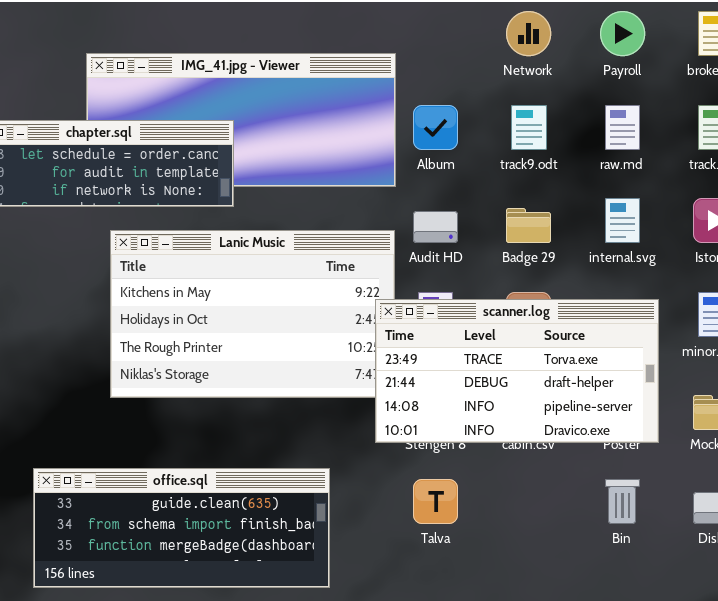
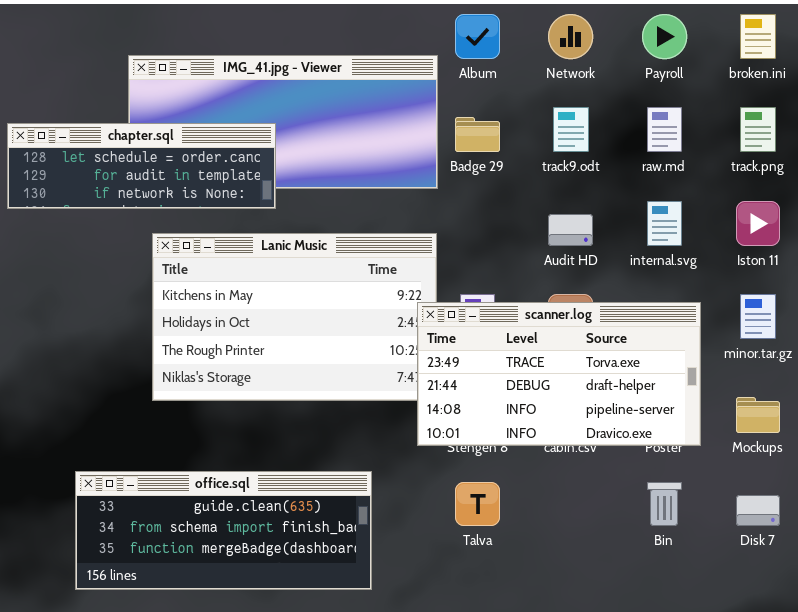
Album: [413,105,458,150] -> [455,14,500,59], moved
Badge 29: [506,208,551,243] -> [455,117,500,152], moved
Audit HD: [413,211,458,243] -> [548,214,593,246], moved

